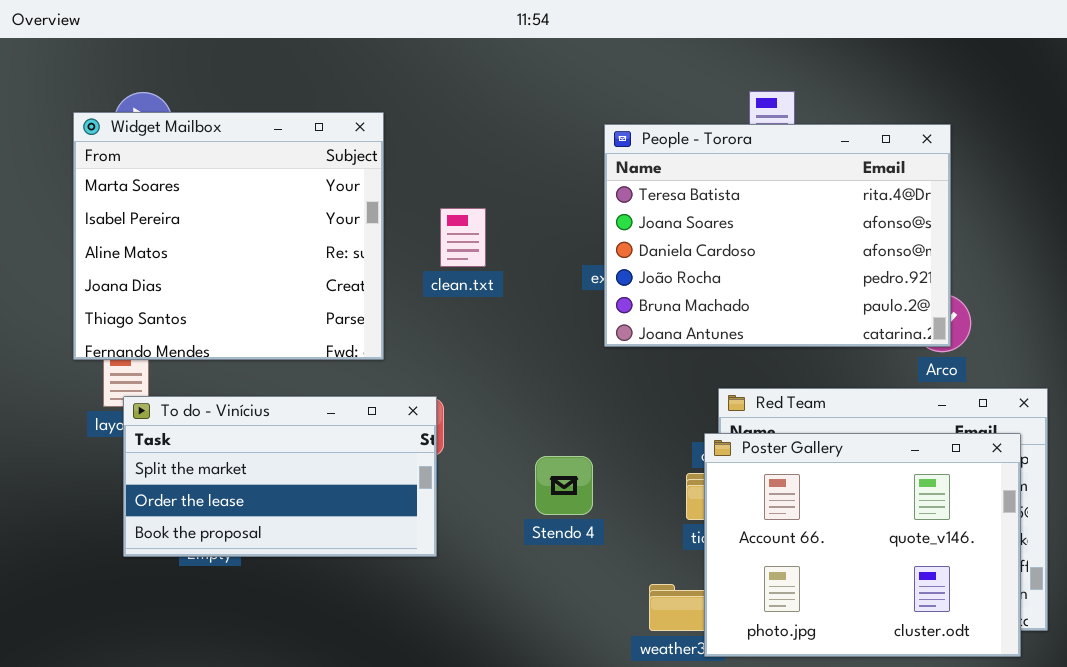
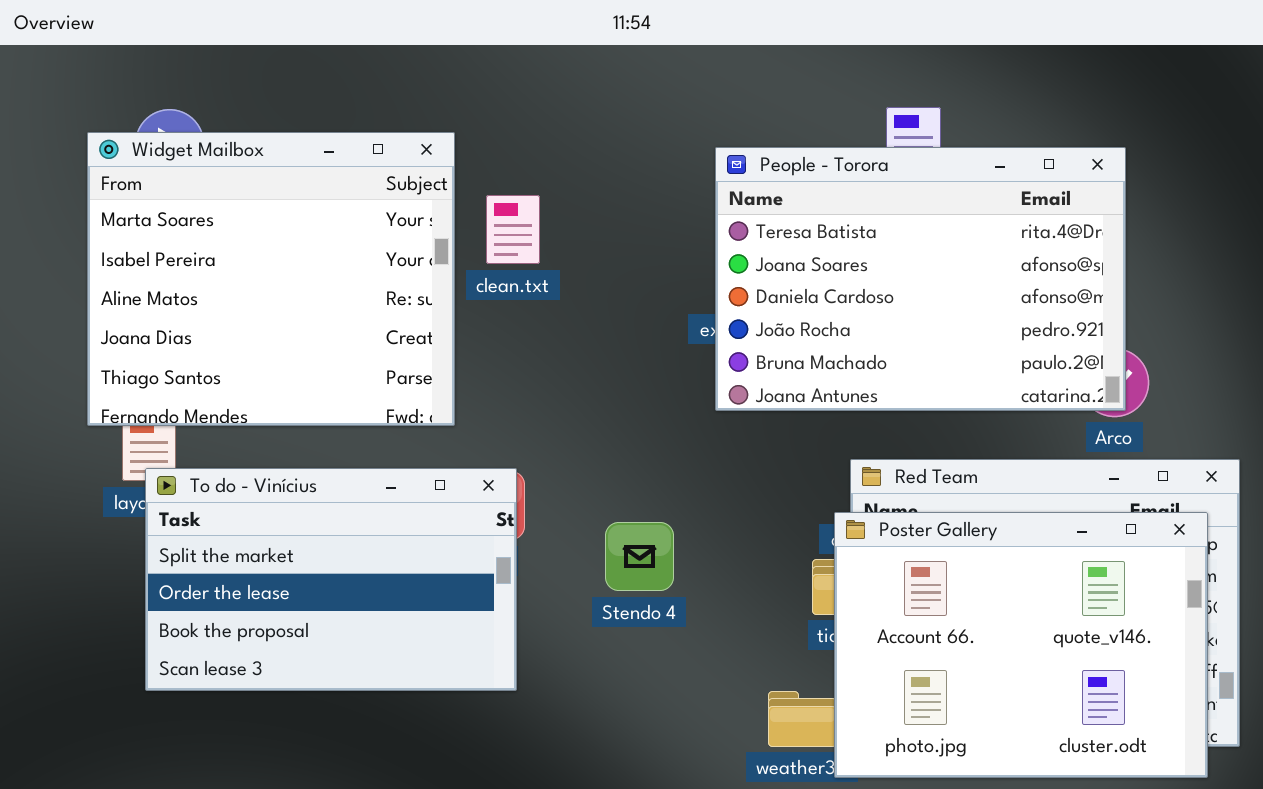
clean.txt: [440,208,486,267] -> [486,195,540,264], moved
To do - Vinícius: [123,396,437,557] -> [145,468,517,691], resized
Stendo 4: [535,456,593,515] -> [605,522,674,591], moved

